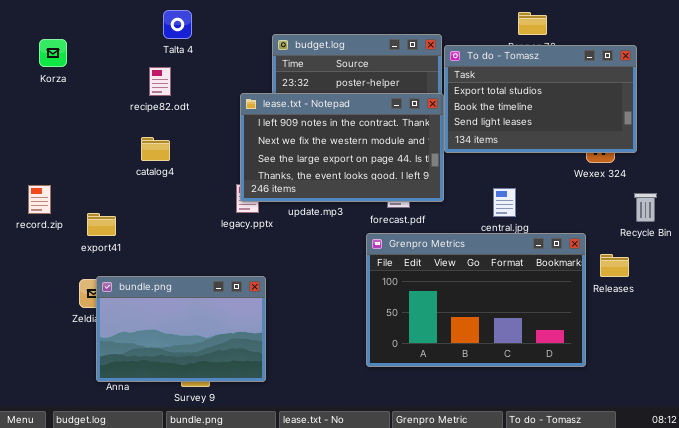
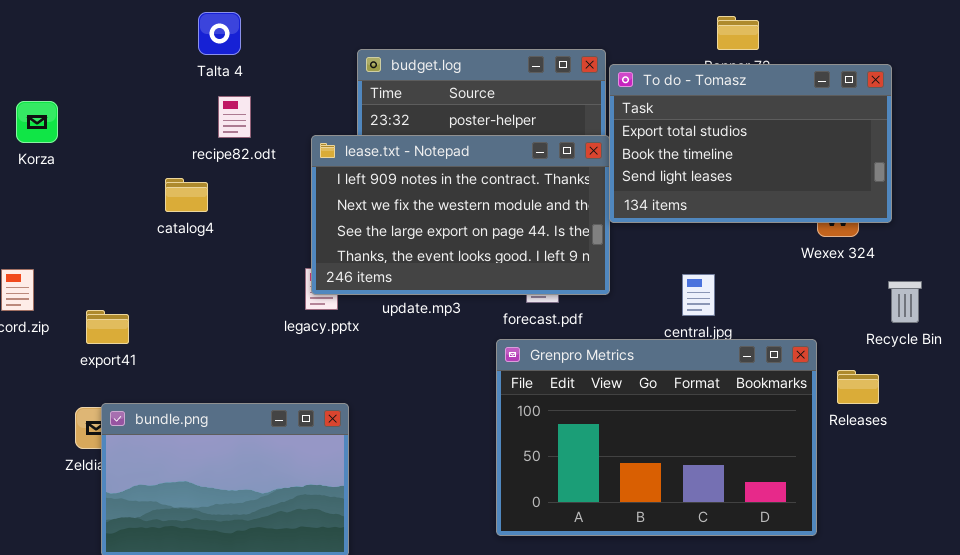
Korza: [39,39,67,67] -> [16,101,58,143], moved
recipe82.odt: [149,67,171,96] -> [218,96,251,138], moved
catalog4: [141,137,170,161] -> [165,178,208,212], moved

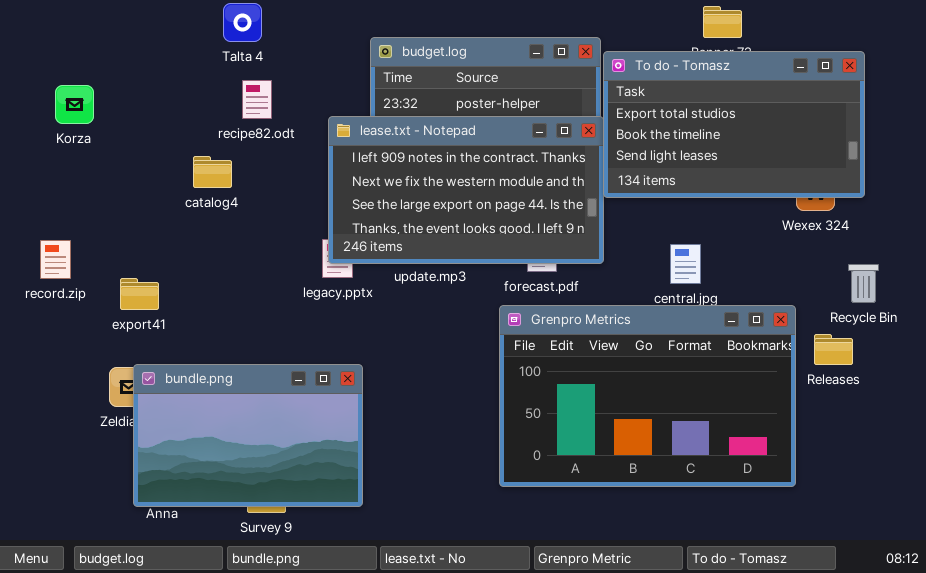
Recycle Bin: [888,281,922,323] -> [848,264,879,303], moved

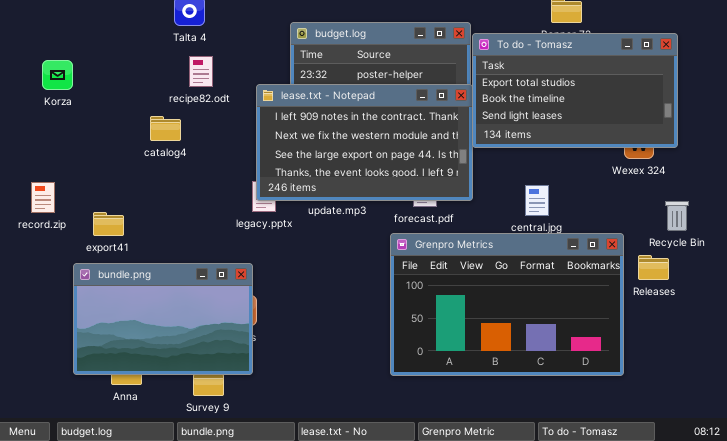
bundle.png: [133,364,363,507] -> [73,263,253,375], moved

